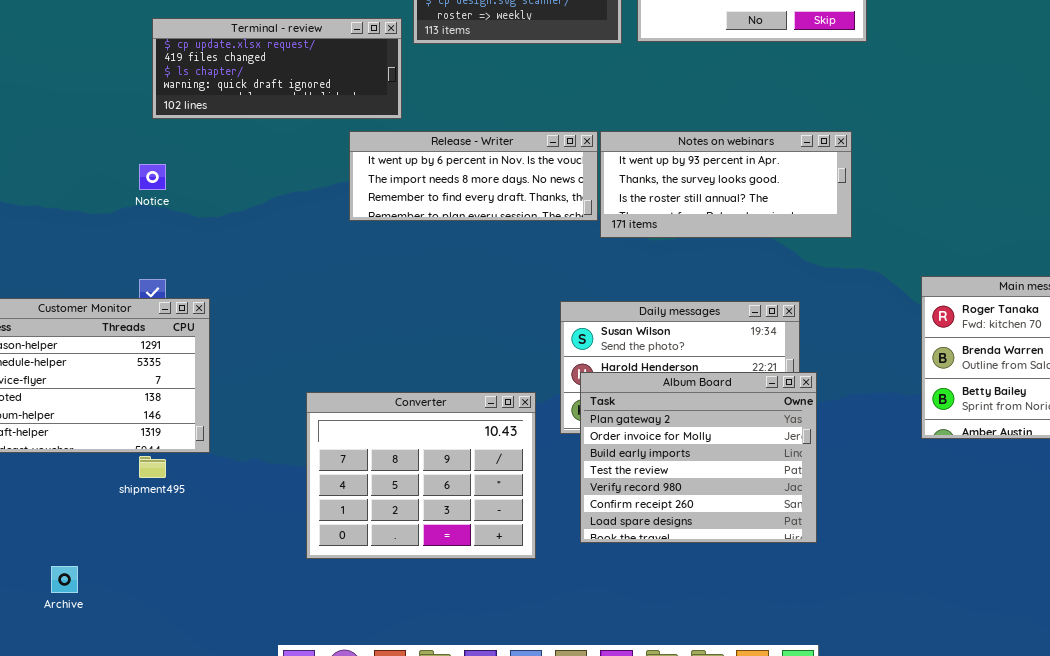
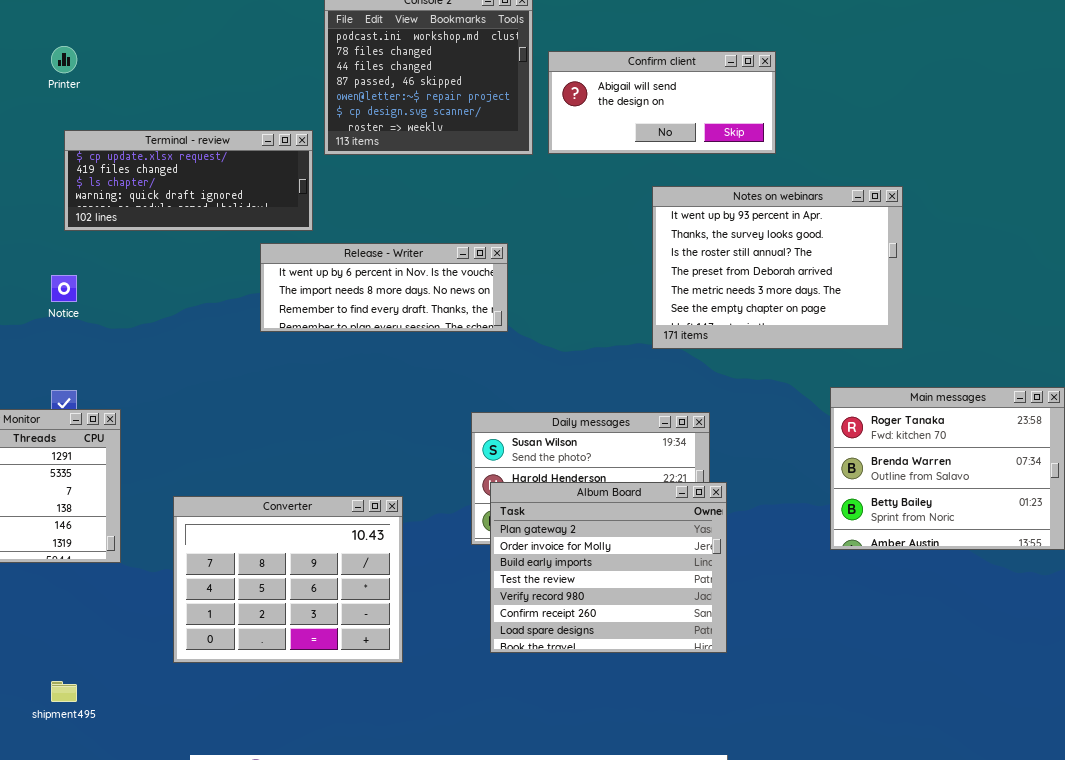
Notes on webinars: [600,131,852,238] -> [652,186,903,349], moved, resized
Converter: [306,392,536,559] -> [173,496,403,663], moved
shipment495: [139,456,166,478] -> [51,681,77,702], moved

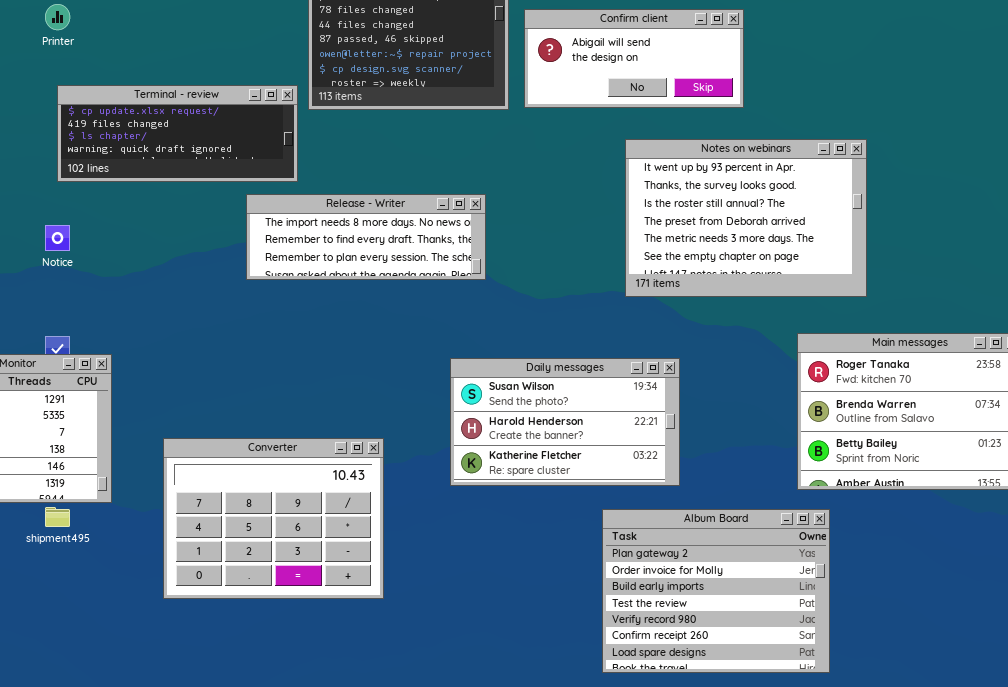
Release - Writer: [260,243,508,332] -> [246,194,486,280], scrolled down 1 row
Album Board: [490,482,727,653] -> [602,509,830,673], moved
shipment495: [51,681,77,702] -> [45,507,70,527], moved

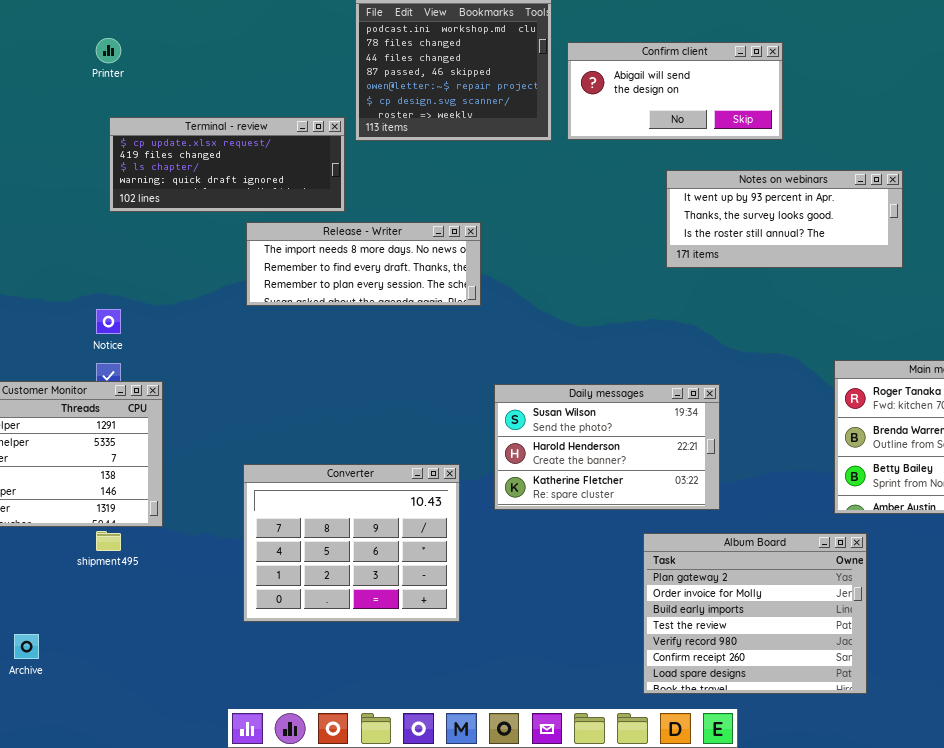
Notes on webinars: [625,139,867,297] -> [666,170,903,268], resized
Release - Writer: [246,194,486,280] -> [246,222,481,306], moved
Notice: [45,225,70,251] -> [96,309,121,334], moved
Converter: [163,438,384,599] -> [243,464,460,622], moved

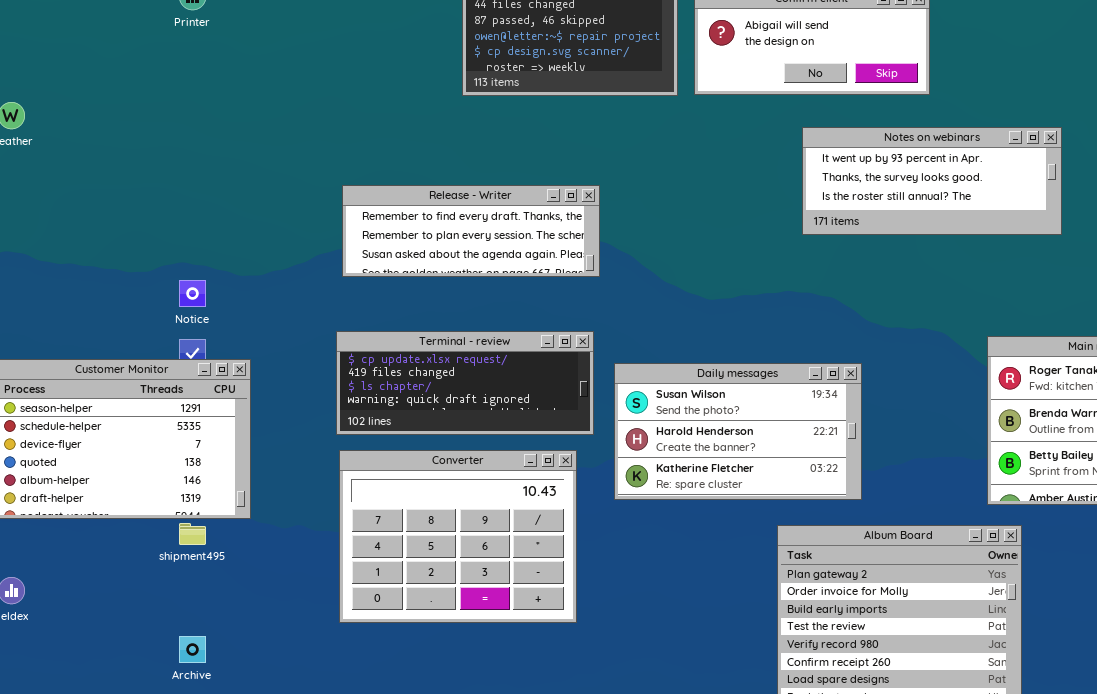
Terminal - review: [109,117,345,212] -> [336,331,594,435], moved
Release - Writer: [246,222,481,306] -> [342,185,600,277], scrolled down 1 row
Archive: [14,634,39,659] -> [179,636,206,663], moved

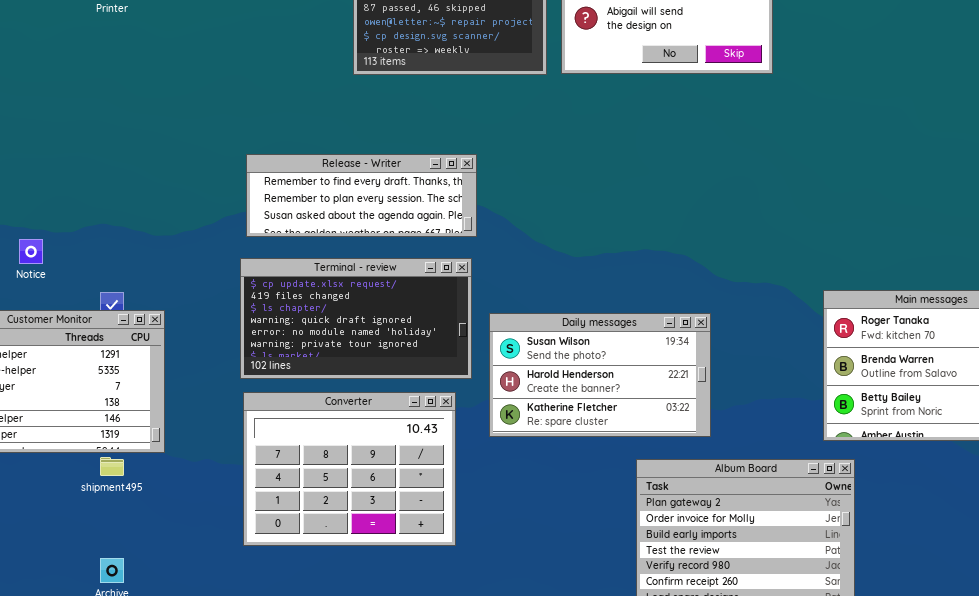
Notes on webinars: [802,127,1062,235] -> none, closed
Notice: [179,280,206,307] -> [19,239,43,264], moved
Terminal - review: [336,331,594,435] -> [240,258,472,379], resized

